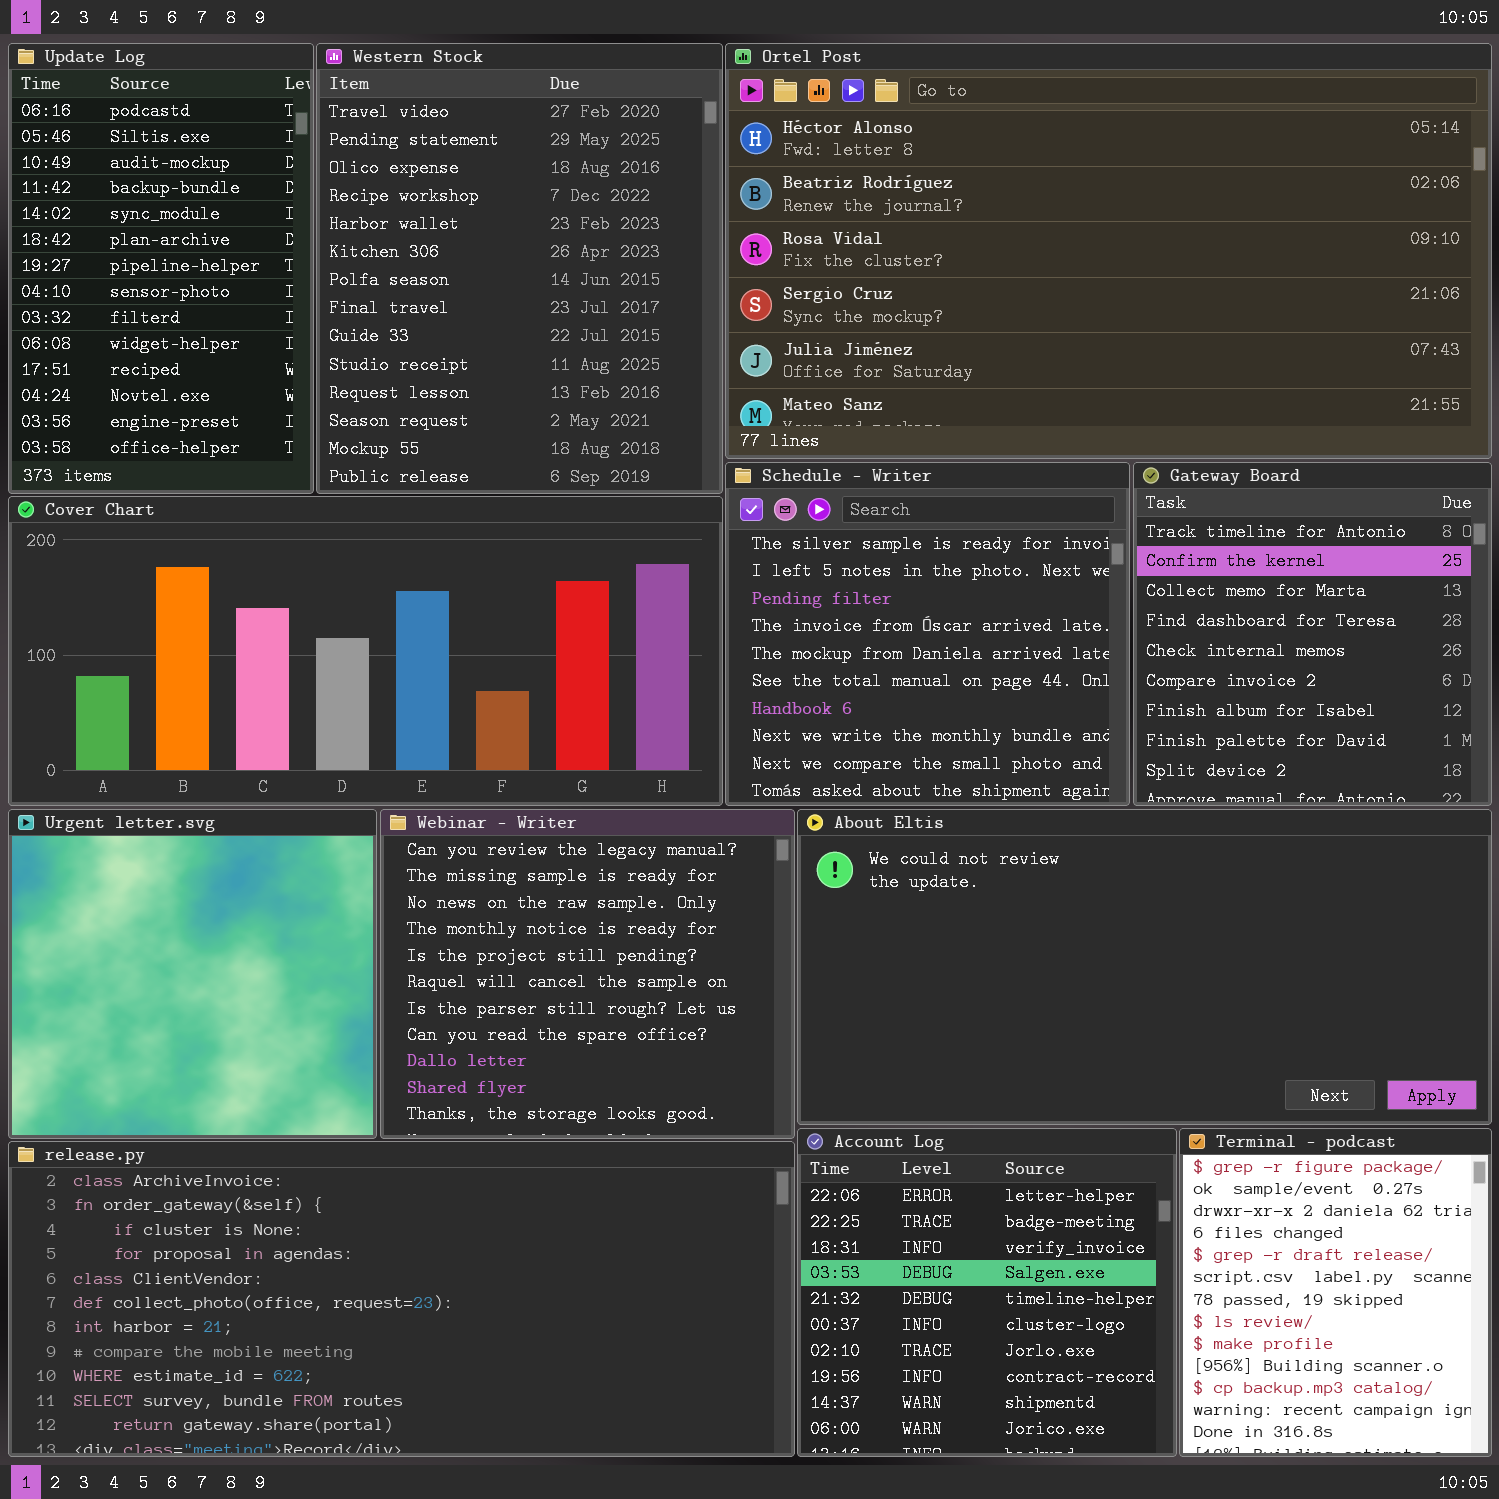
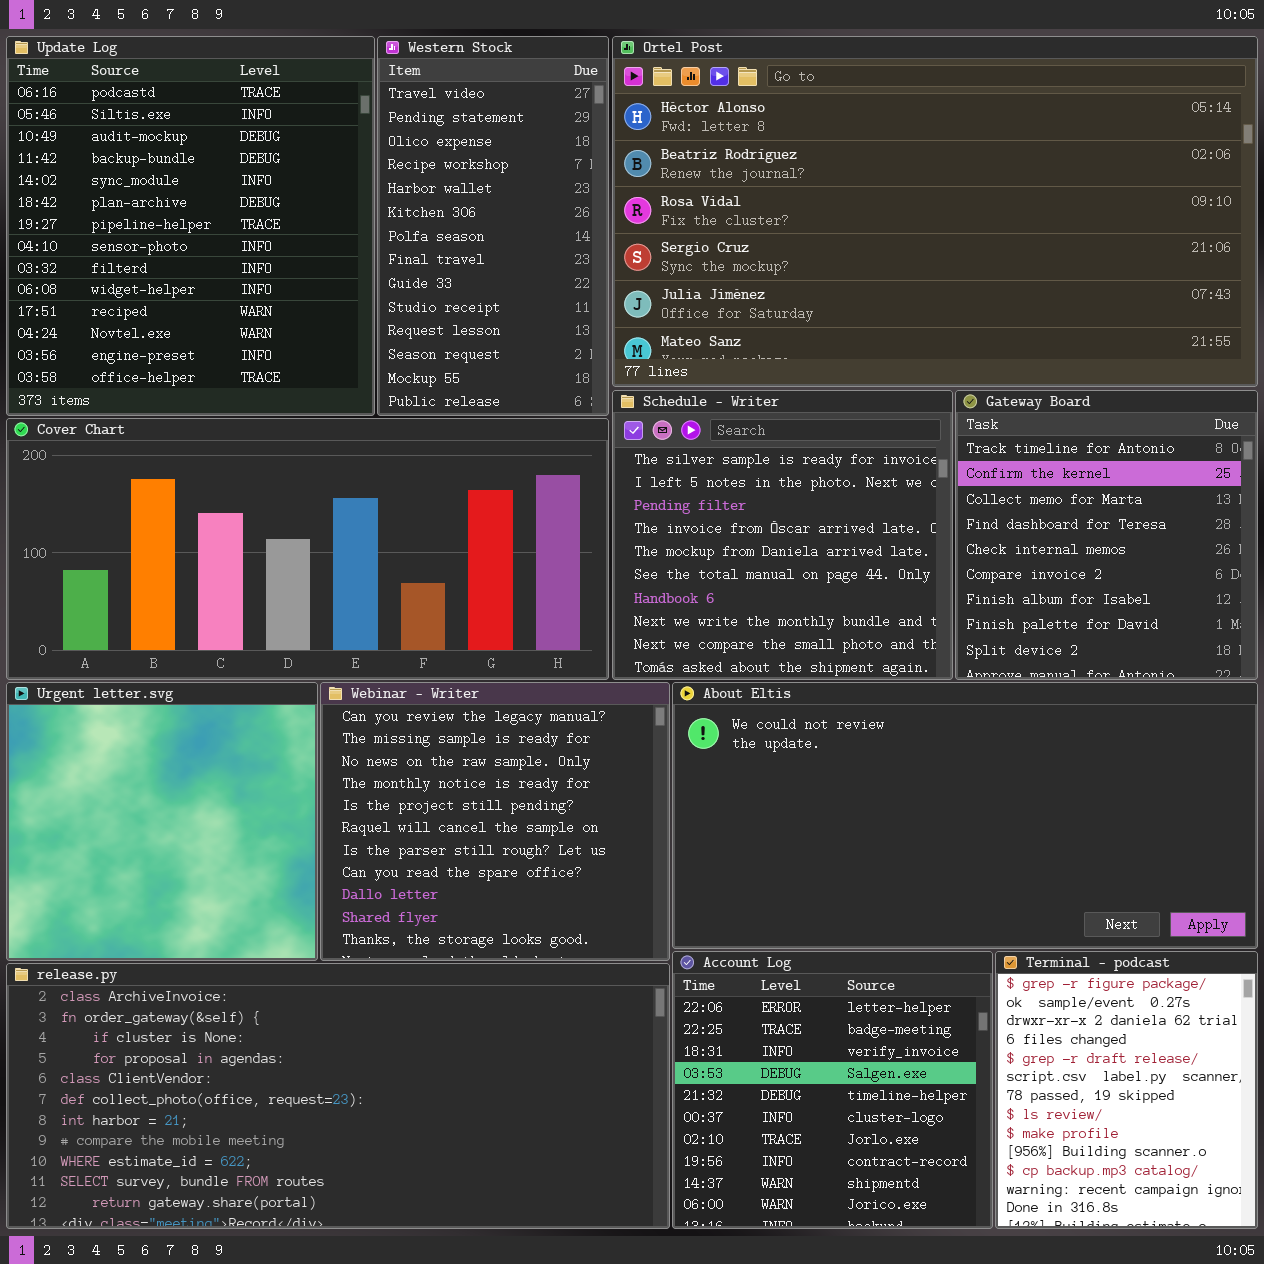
Update Log: [8,43,314,494] -> [6,36,375,416], resized
Western Stock: [316,43,723,494] -> [377,36,609,416], resized

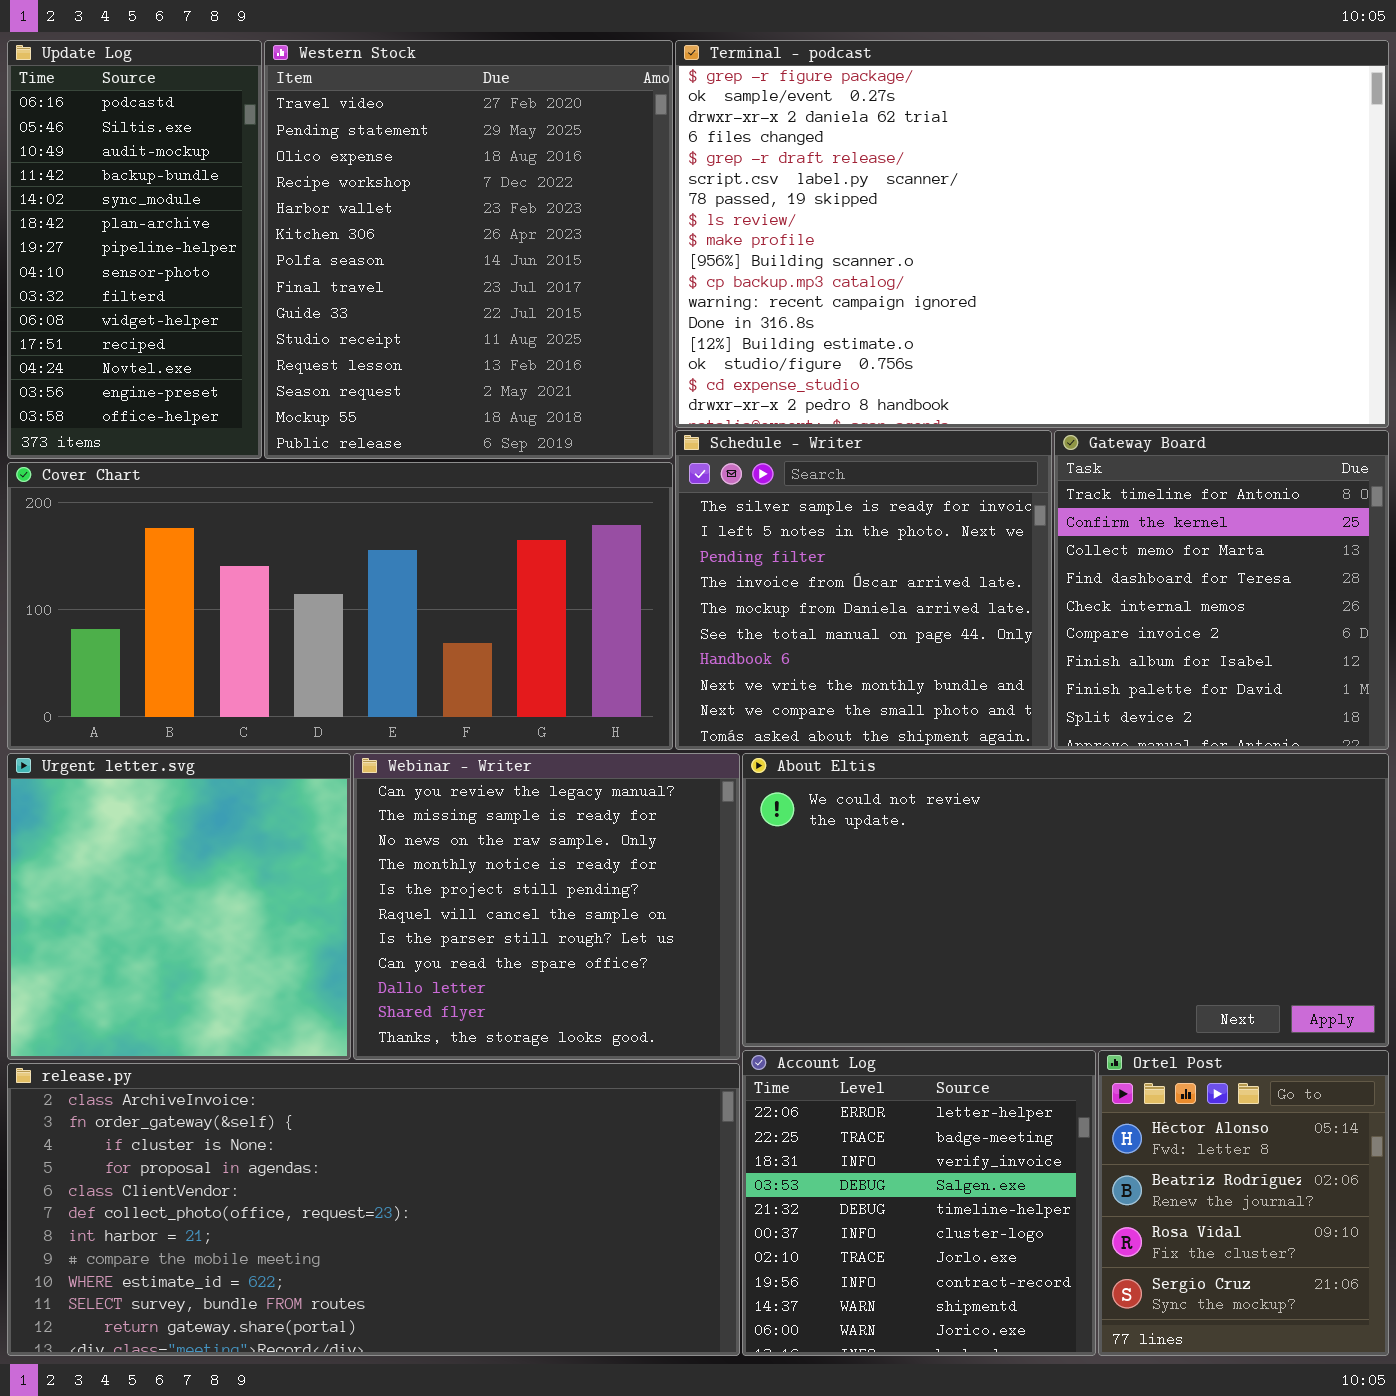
Update Log: [6,36,375,416] -> [7,40,262,459], resized
Western Stock: [377,36,609,416] -> [264,40,673,459], resized
Ortel Post: [612,36,1258,387] -> [1098,1050,1389,1356], moved, resized
Terminal - podcast: [995,951,1258,1229] -> [675,40,1389,428], moved, resized

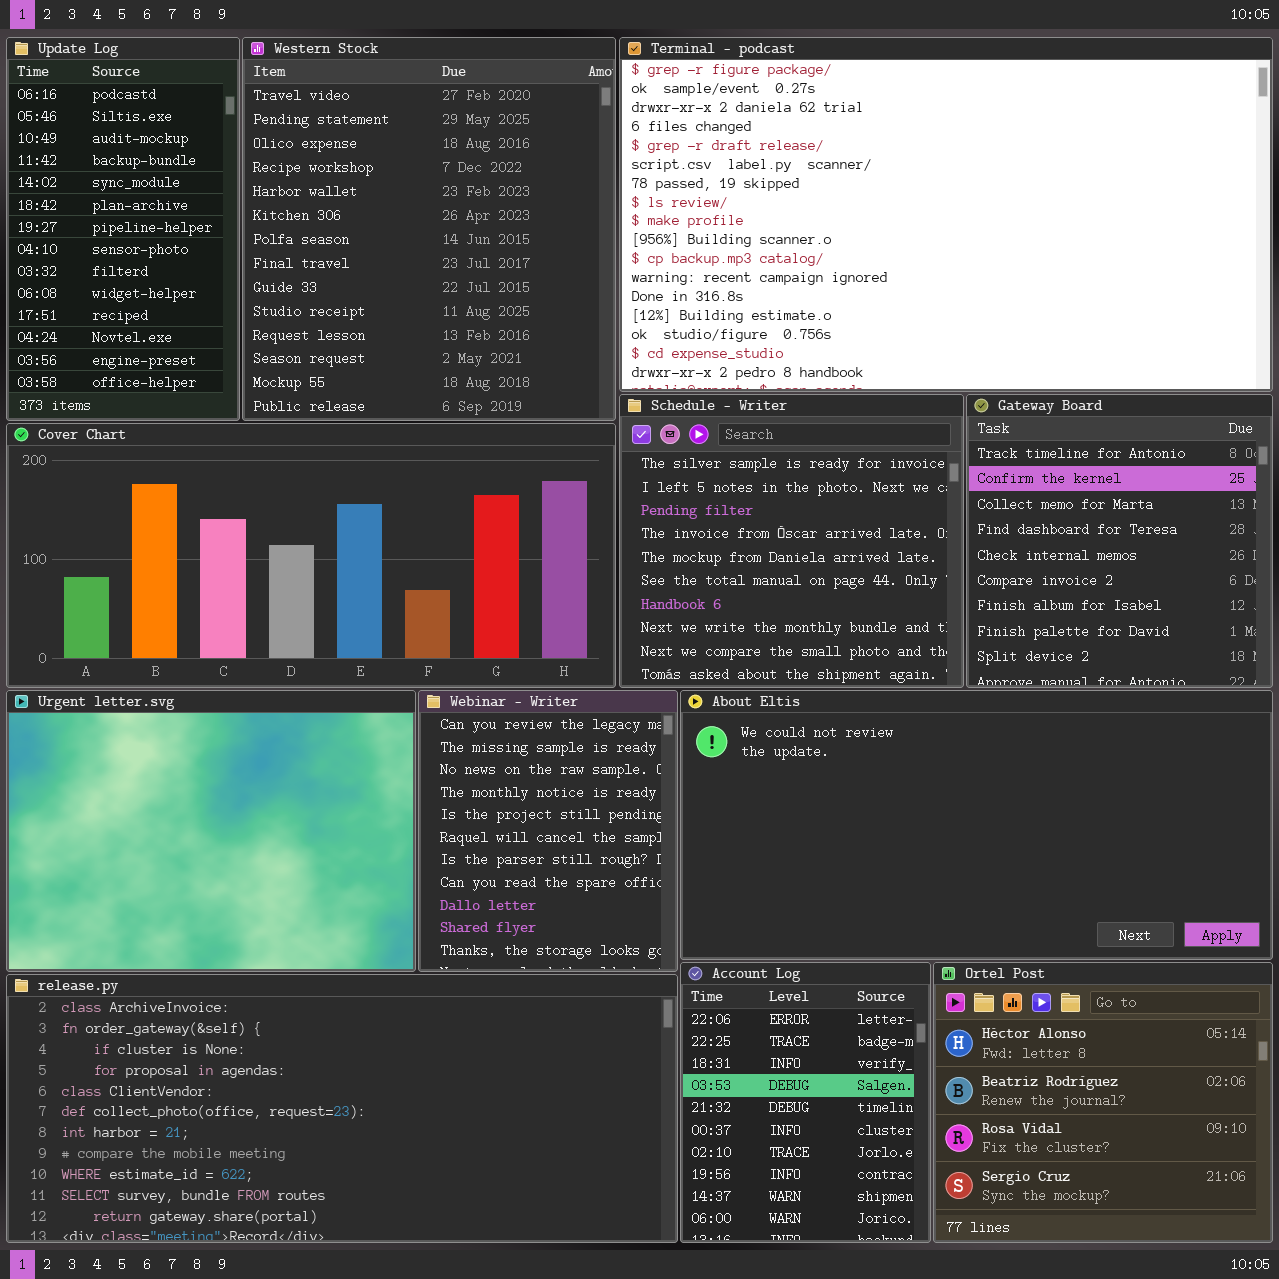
Urgent letter.svg: [7,753,351,1060] -> [6,690,416,972], resized
Webinar - Writer: [353,753,740,1060] -> [418,690,678,972], resized
Account Log: [742,1050,1096,1356] -> [680,962,931,1243], resized
Ortel Post: [1098,1050,1389,1356] -> [933,962,1273,1243], resized

